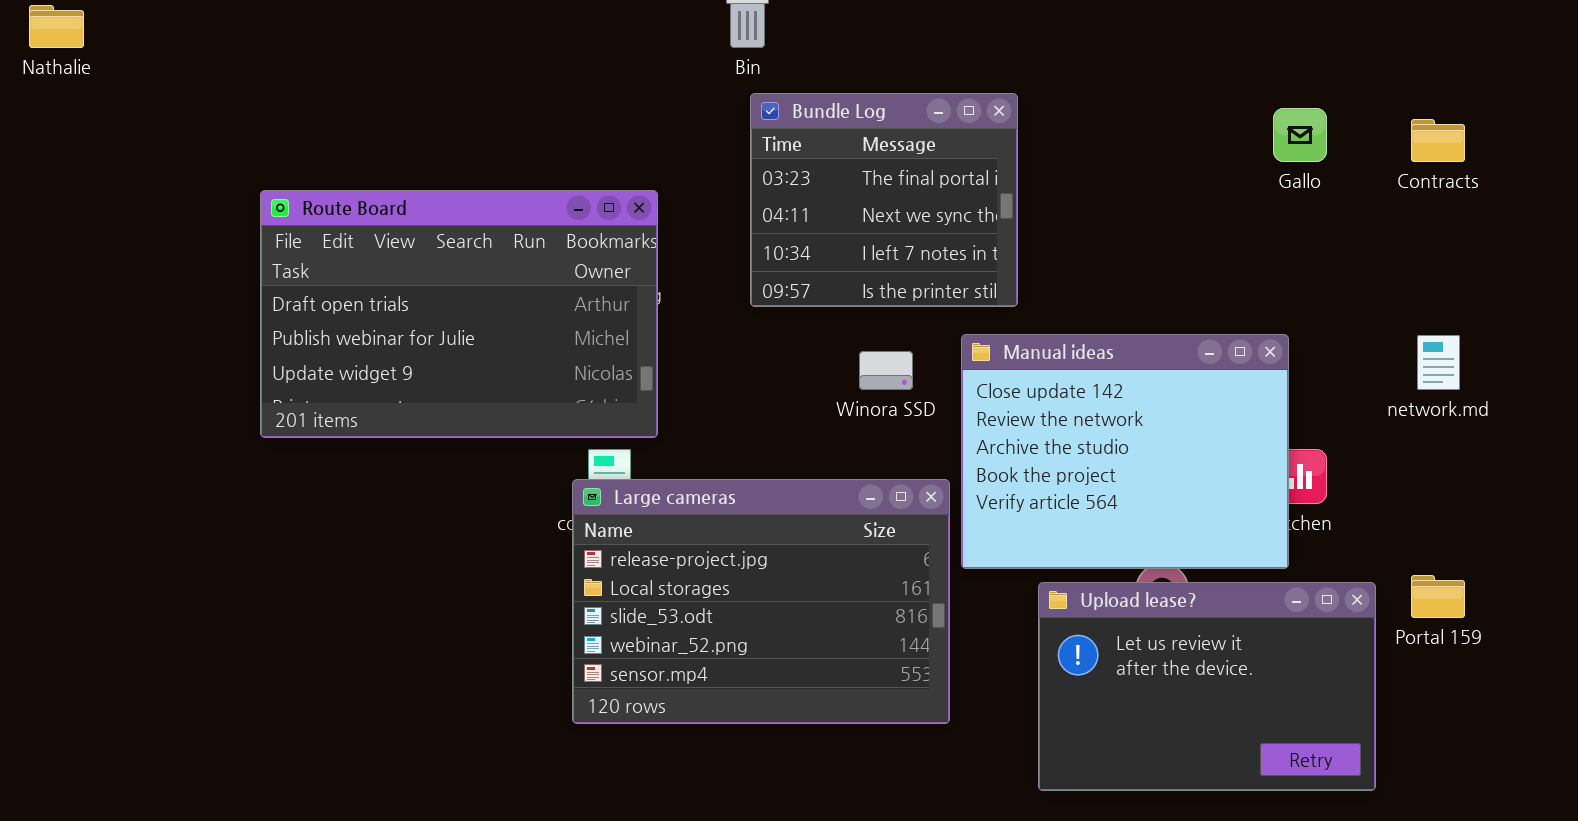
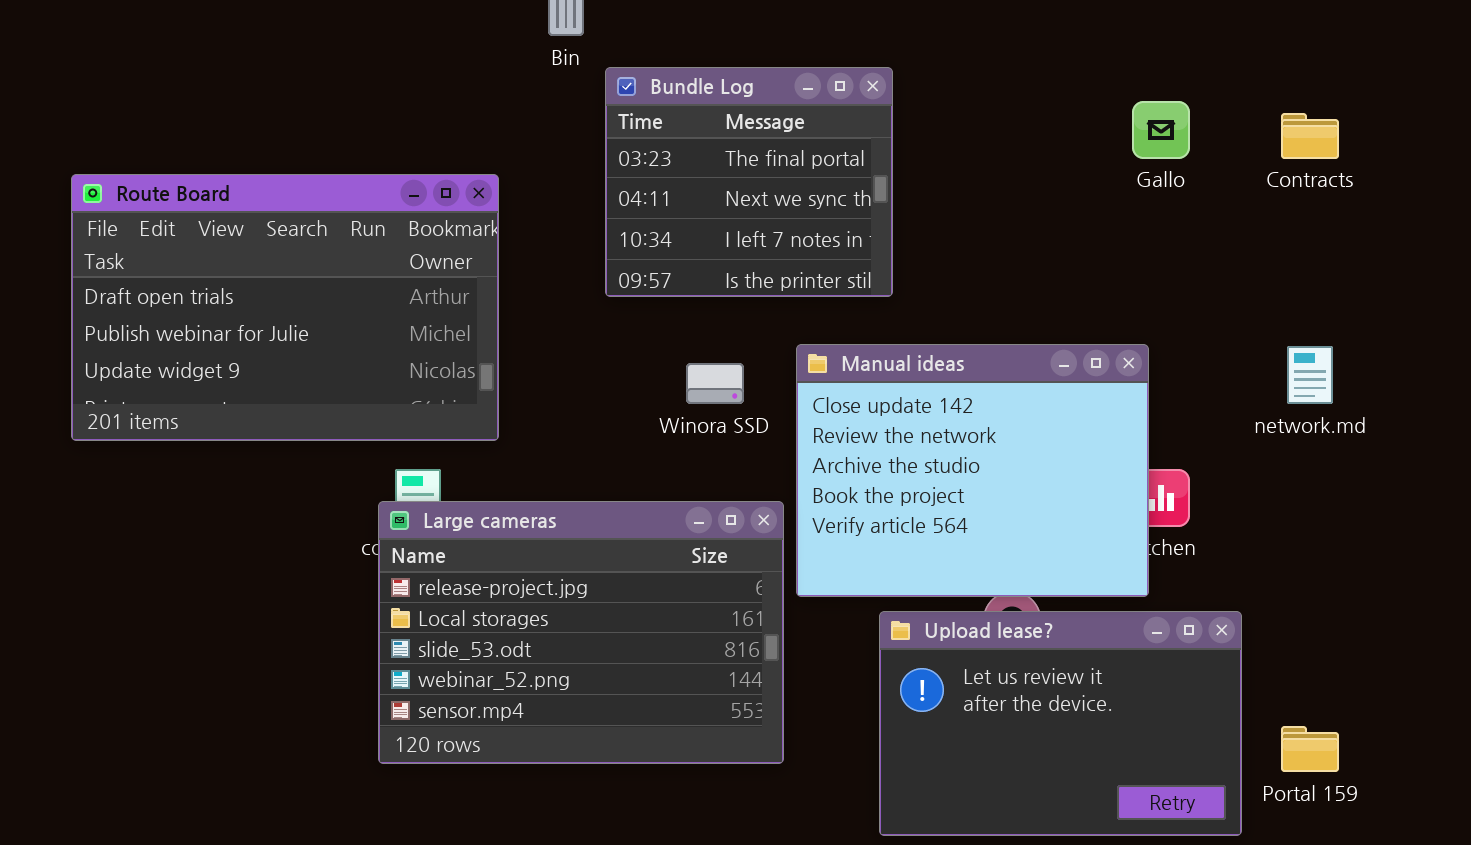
Bundle Log: [750,93,1018,307] -> [605,67,893,297], moved
Route Board: [260,190,658,438] -> [71,174,499,441], moved
Portal 159: [1411,575,1465,618] -> [1281,726,1339,772], moved

